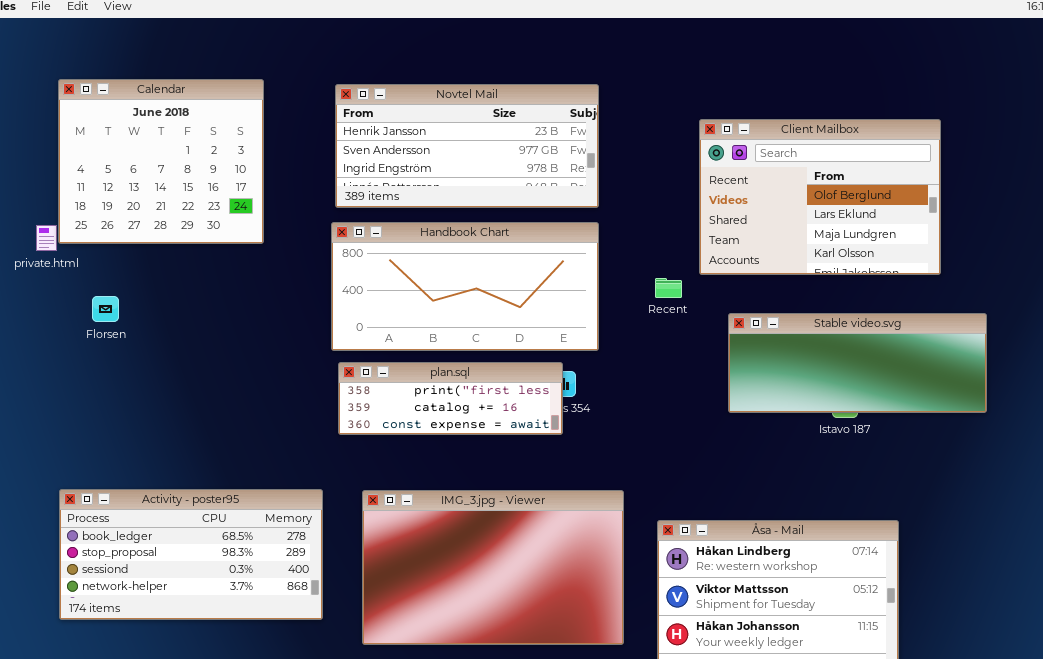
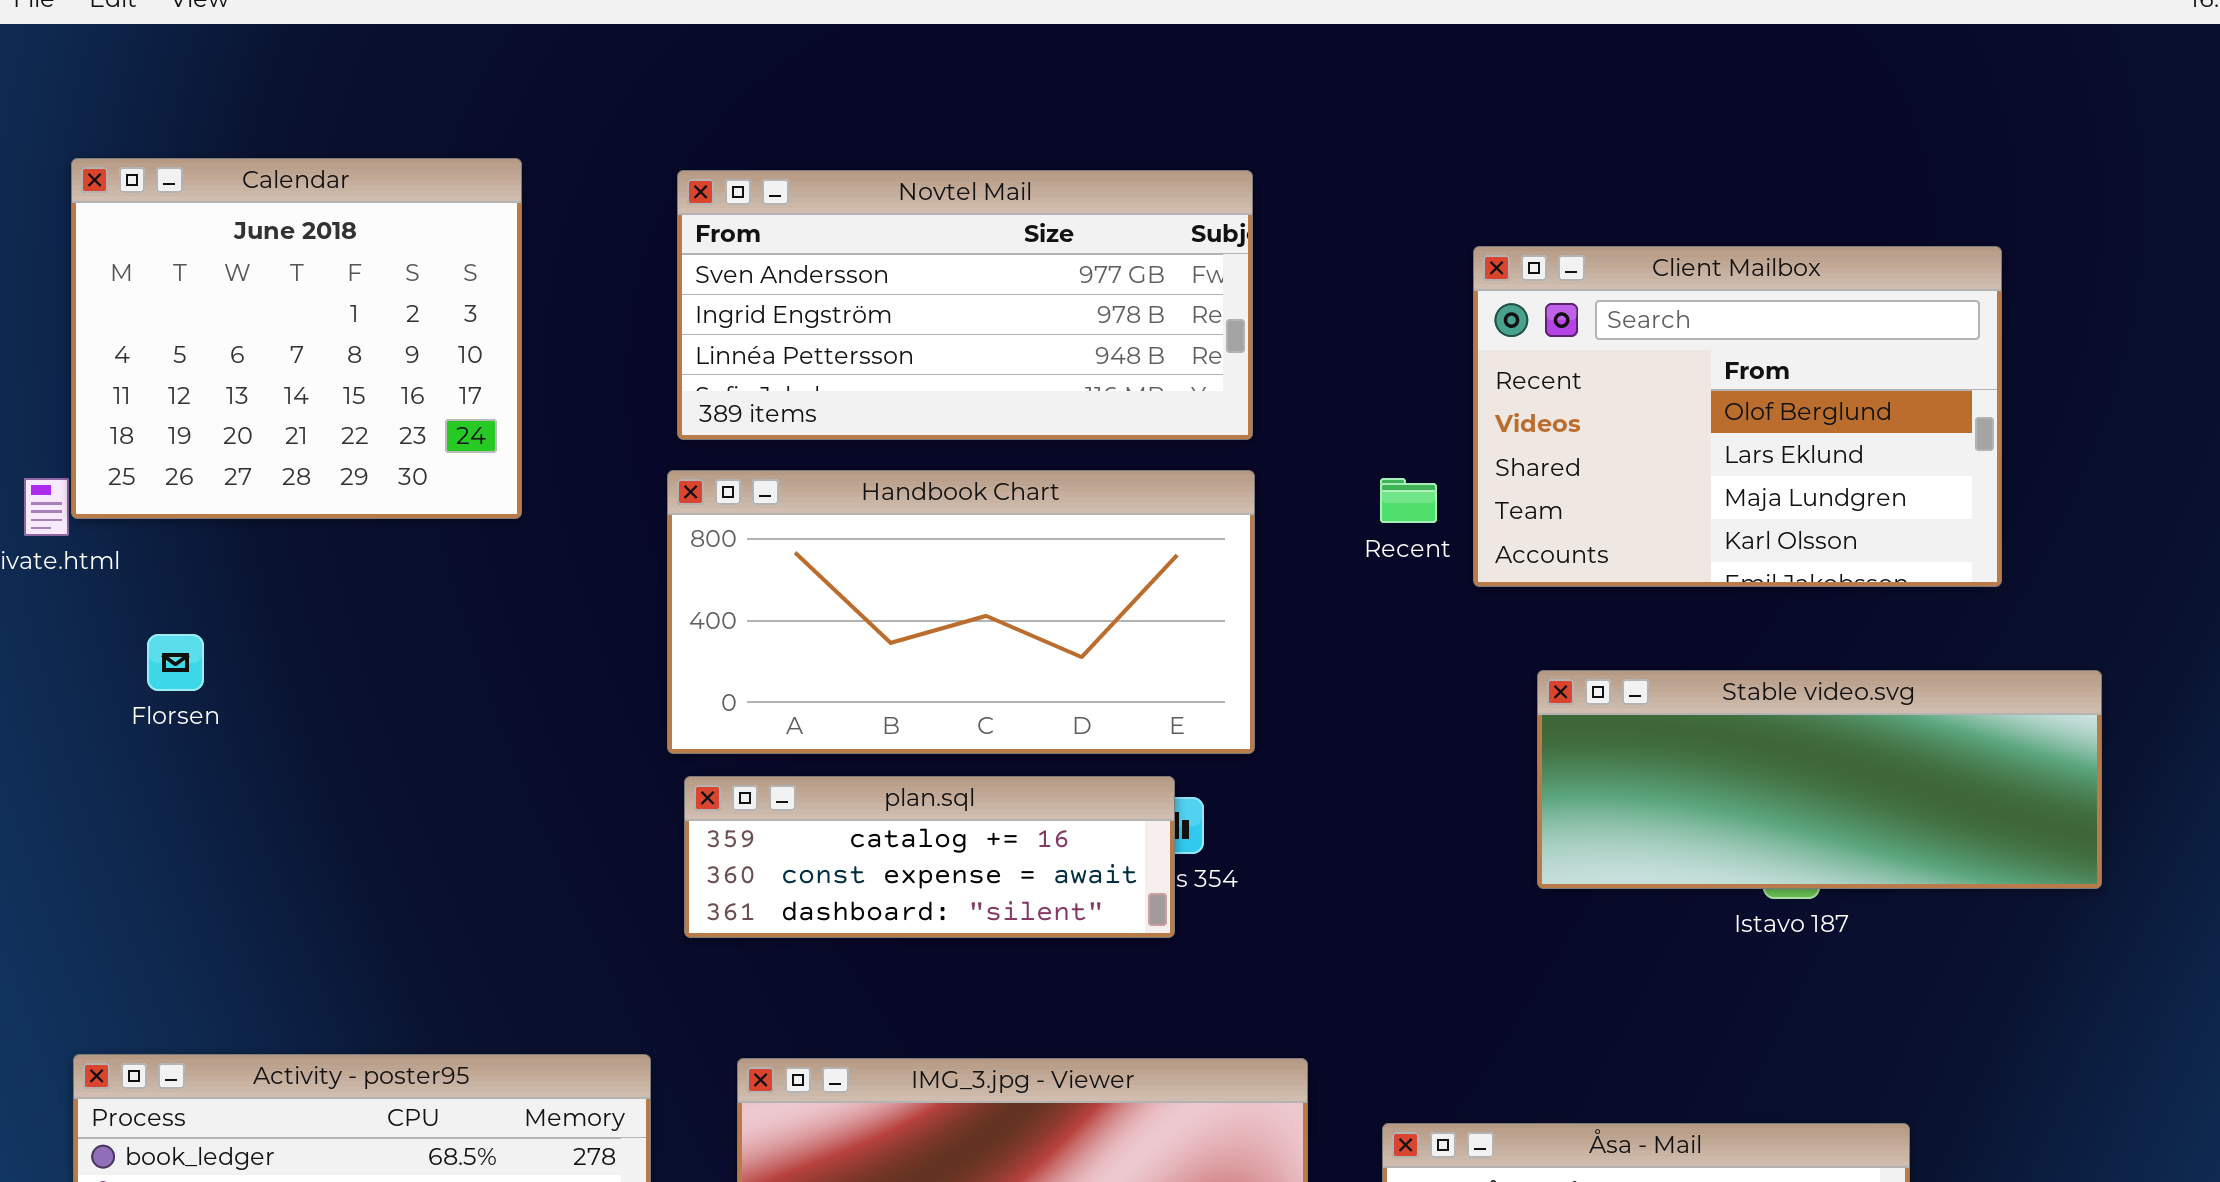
Novtel Mail: [335,84,599,208] -> [677,170,1253,440], scrolled down 1 row
Recent: [655,278,682,298] -> [1380,478,1437,523], moved
plan.sql: [338,362,563,435] -> [684,776,1175,938], scrolled down 1 row

